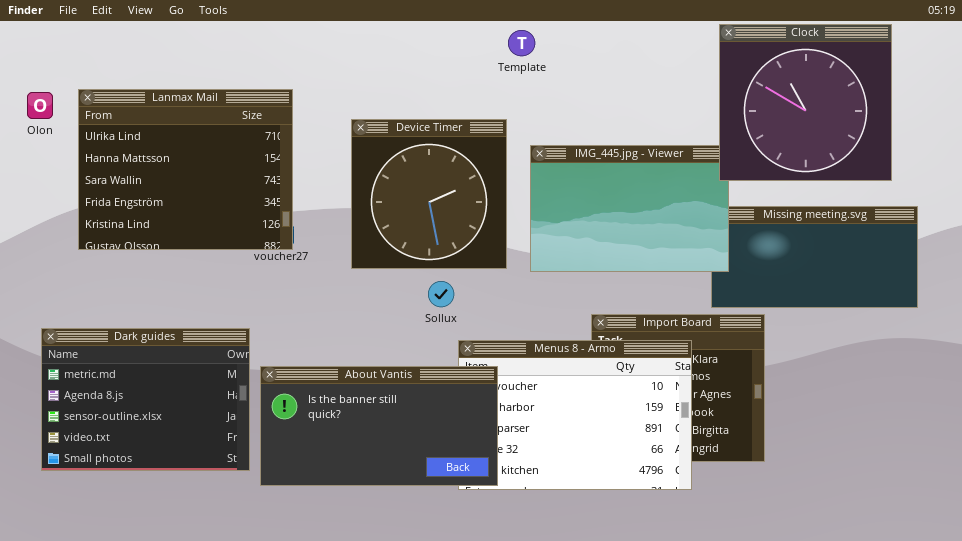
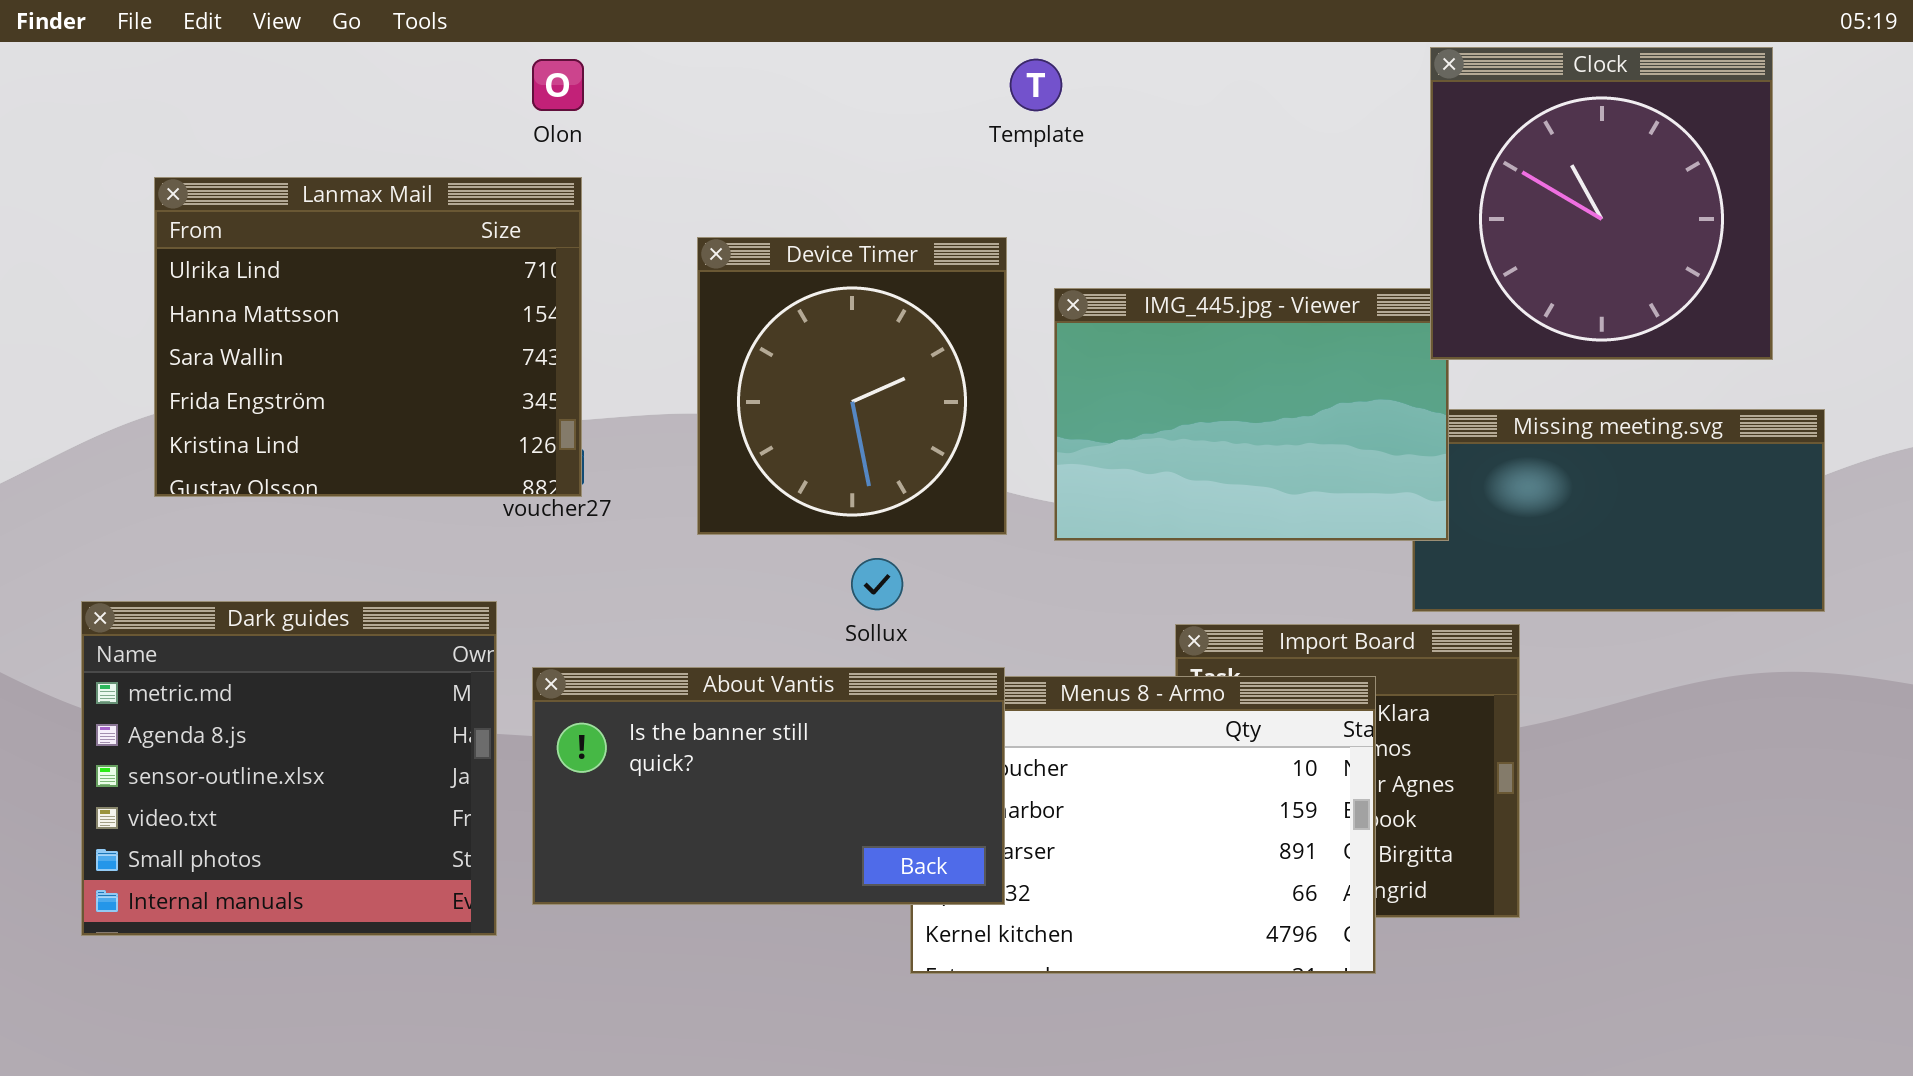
Olon: [27,92,53,119] -> [532,59,584,111], moved
Dark guides: [41,328,250,471] -> [81,601,497,936], resized
About Vantis: [260,366,498,486] -> [532,667,1005,905], moved

